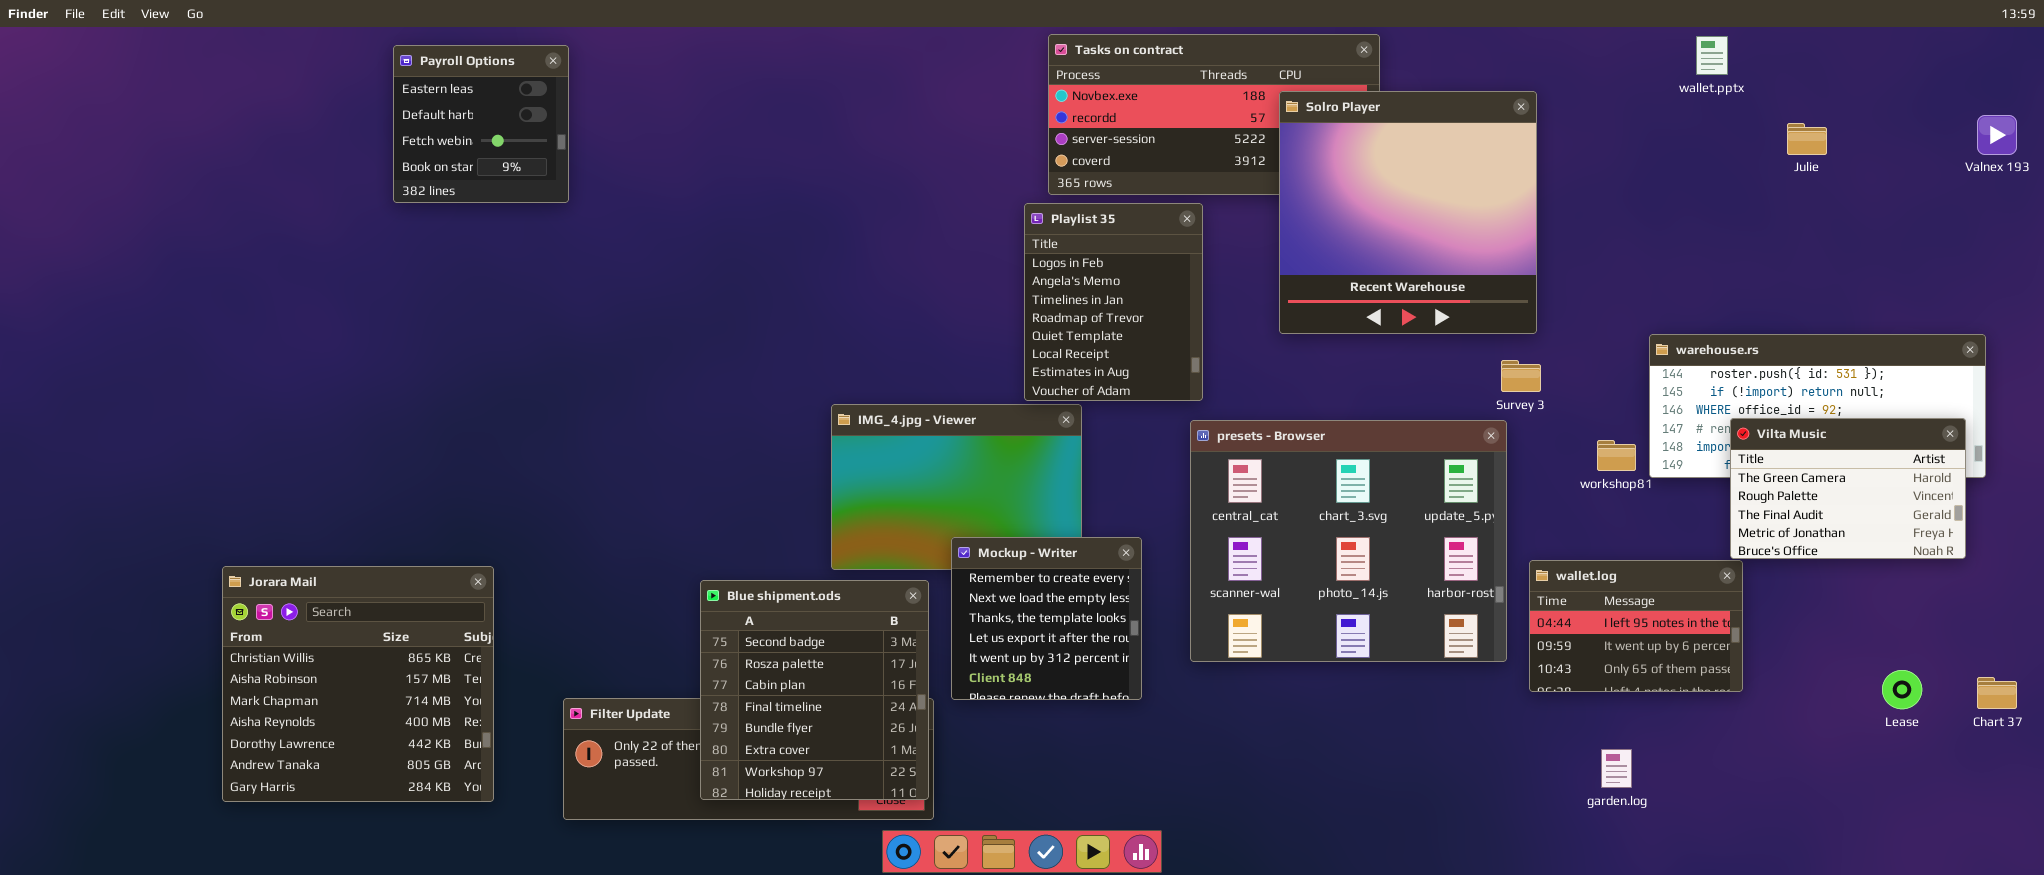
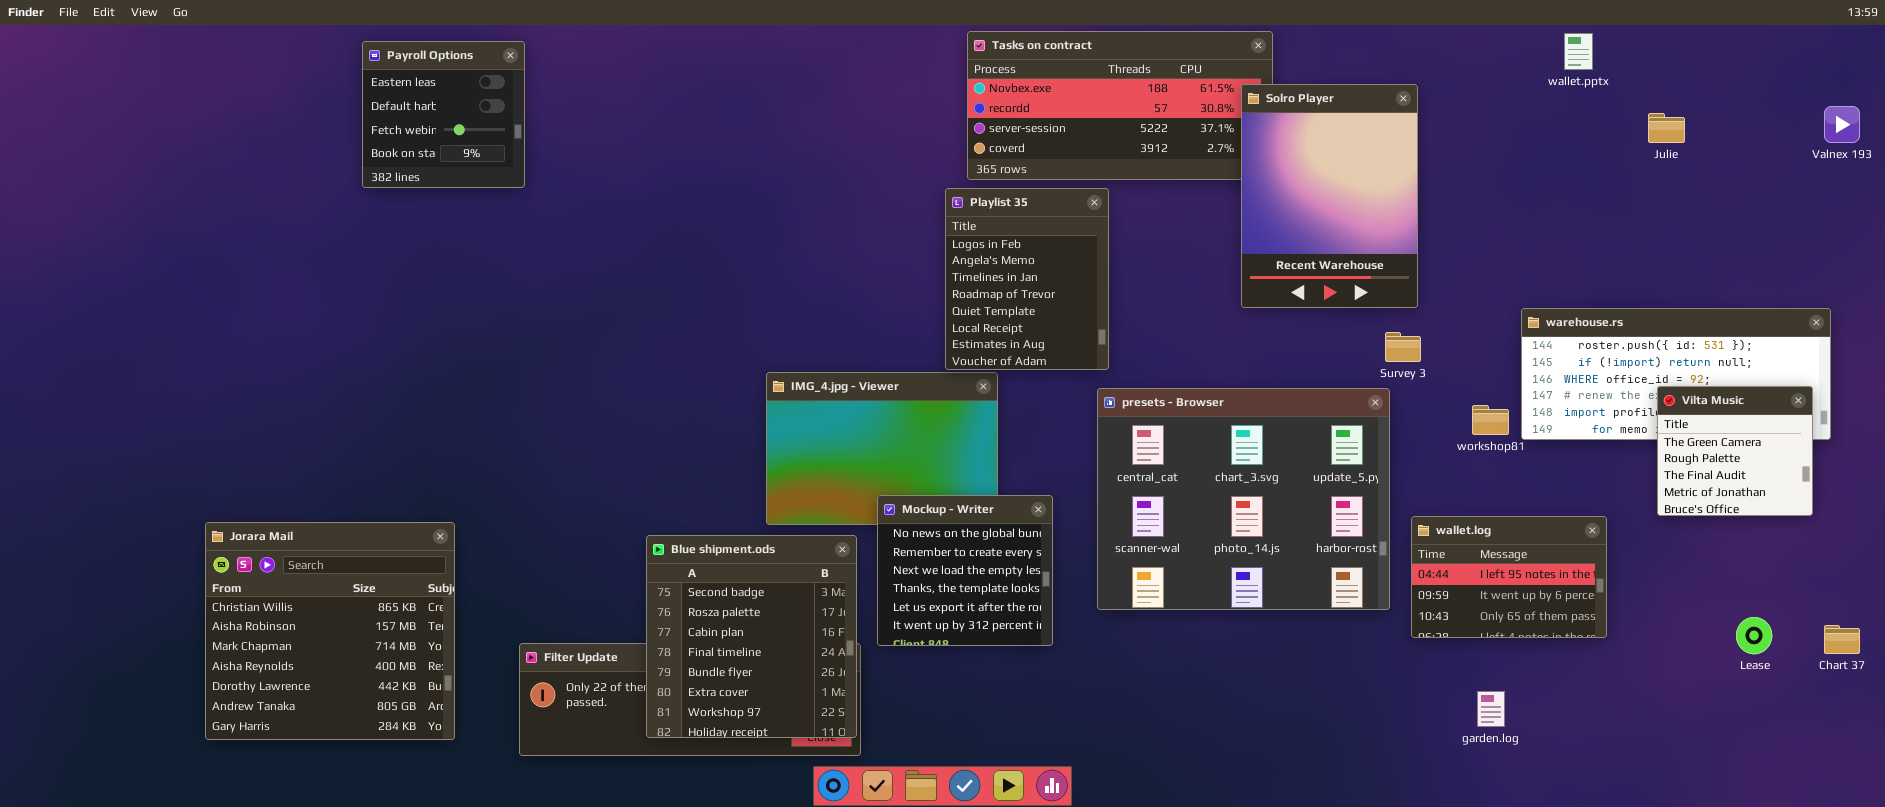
Solro Player: [1279,91,1537,334] -> [1241,84,1418,308], resized
Vilta Music: [1730,418,1966,559] -> [1657,386,1813,516], resized
Mockup - Writer: [951,537,1142,700] -> [877,495,1053,646], scrolled up 1 row

